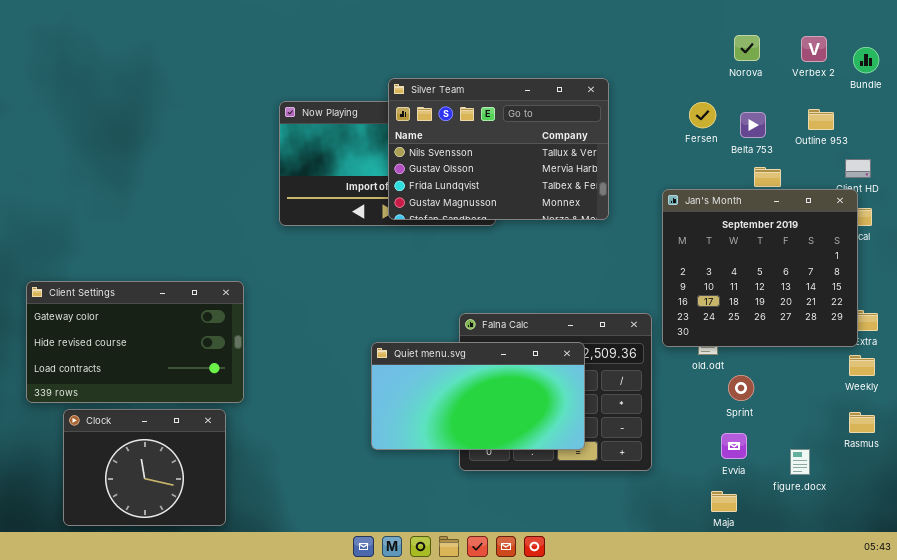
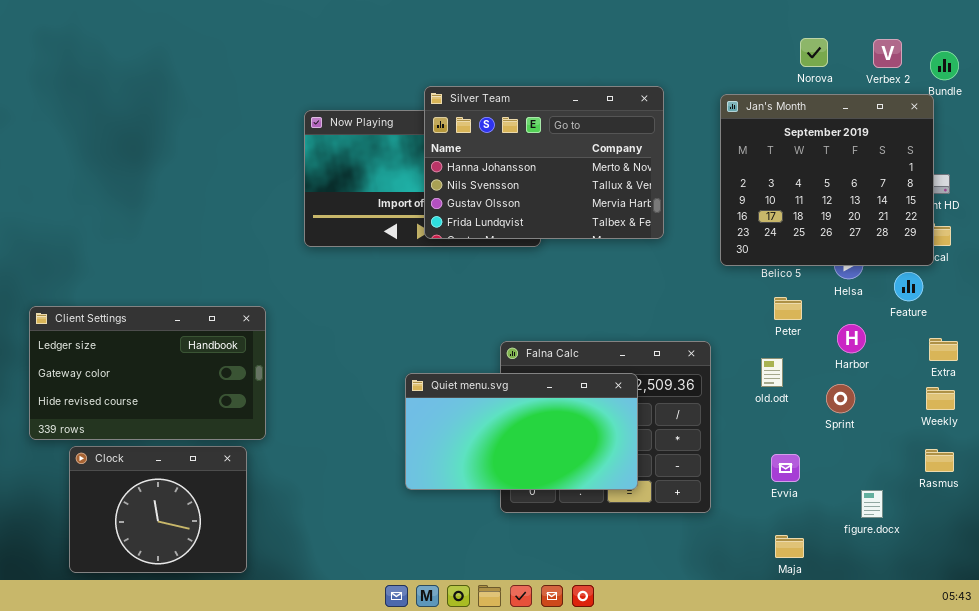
Silver Team: [388,78,609,220] -> [424,86,664,239], scrolled up 1 row
Jan's Month: [662,189,858,347] -> [720,94,934,266], moved
Client Settings: [26,281,244,403] -> [29,306,266,440], scrolled up 1 row
Sprint: [728,375,754,401] -> [826,384,855,413], moved
Evvia: [721,433,747,459] -> [771,454,800,482], moved

